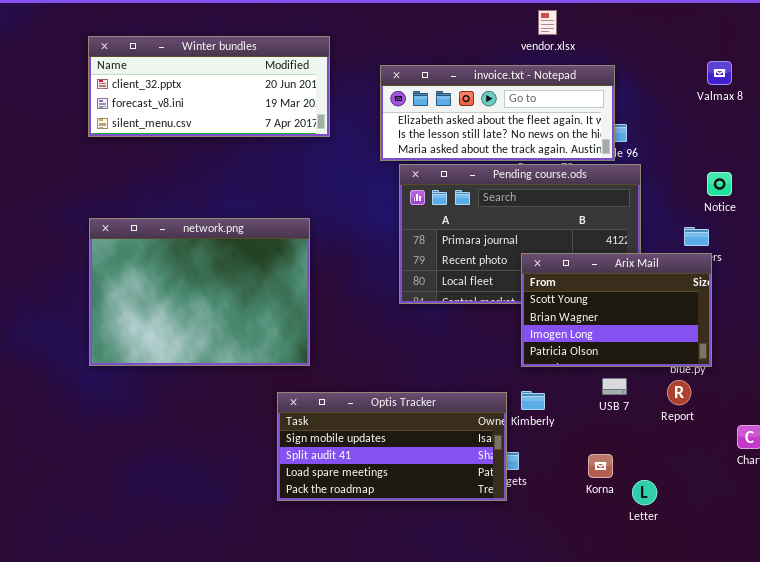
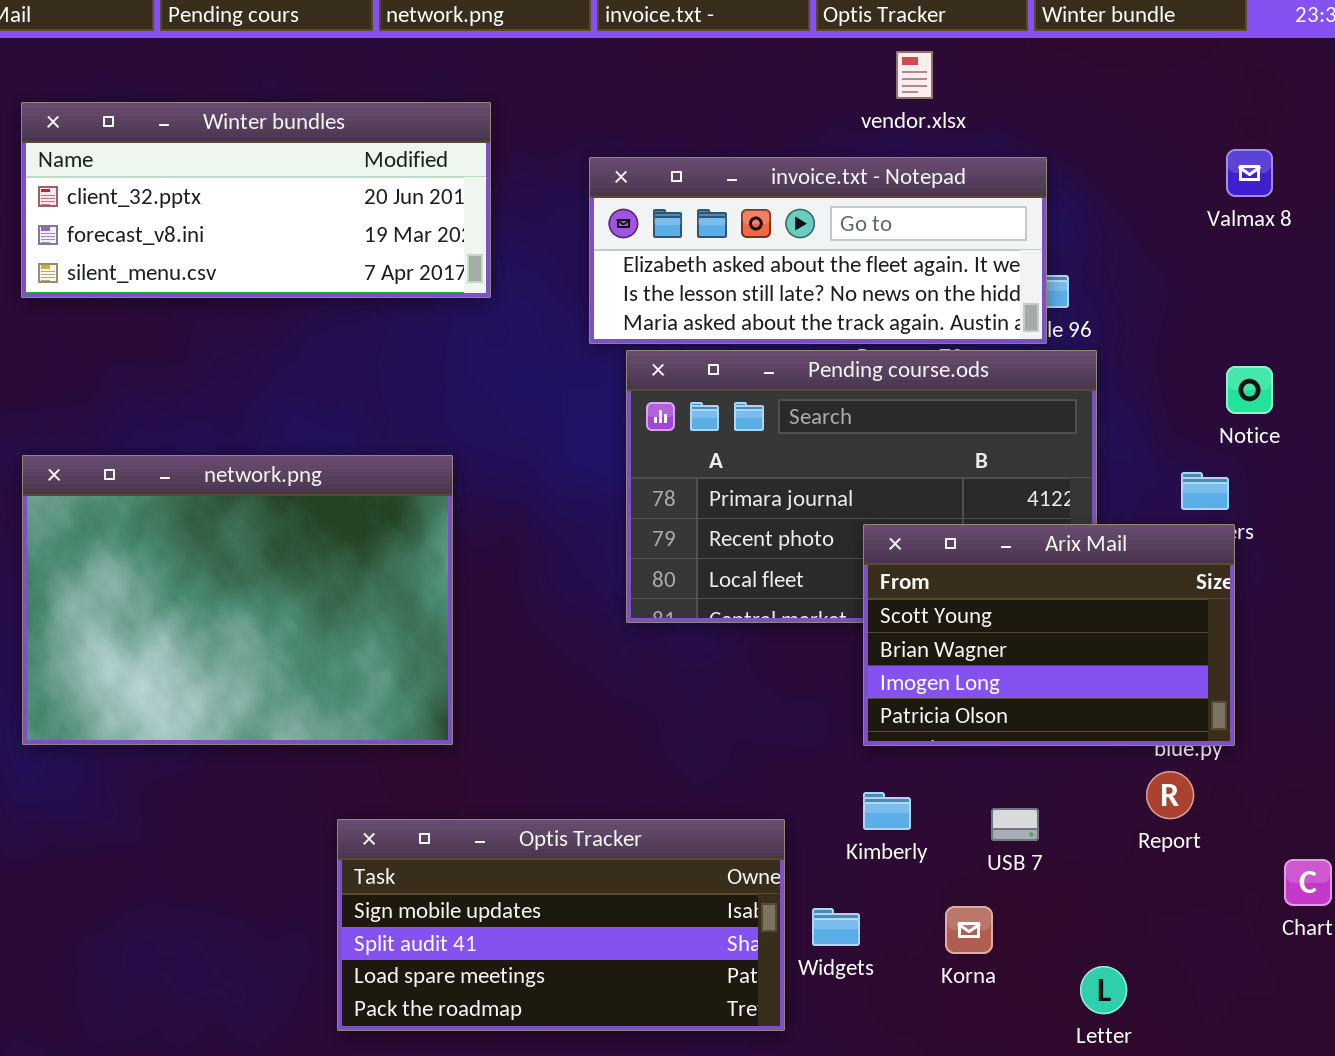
USB 7: [602,378,627,395] -> [991,808,1039,841], moved
Optis Tracker: [277,392,507,501] -> [337,819,785,1031], moved
Korna: [588,454,613,478] -> [945,906,993,954], moved

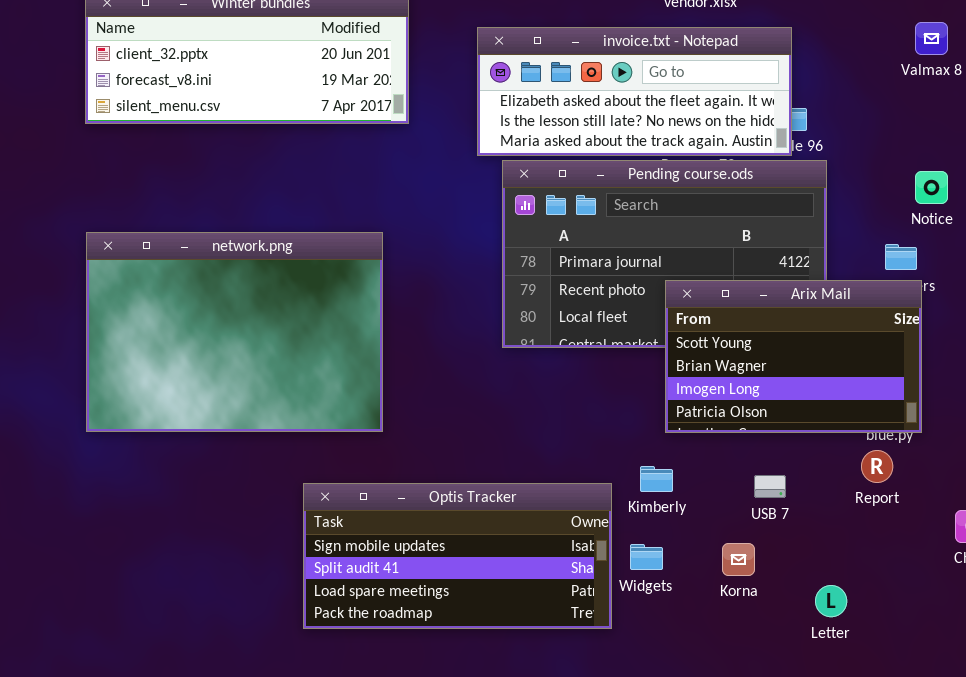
Kimberly: [863,792,911,830] -> [640,466,673,492], moved

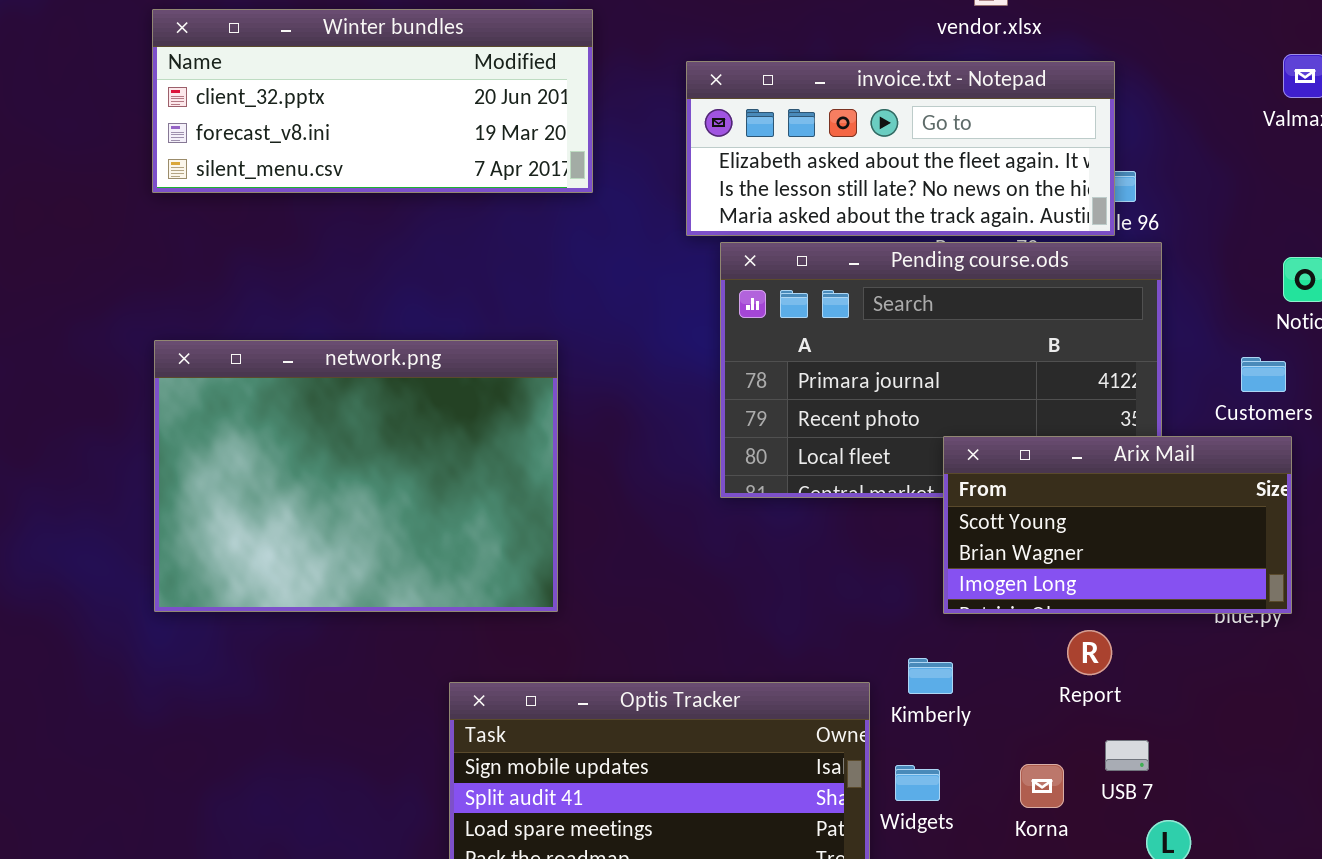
Arix Mail: [665,280,922,433] -> [943,436,1292,614], resized
Report: [861,450,893,483] -> [1067,630,1112,675], moved
USB 7: [754,475,786,498] -> [1105,740,1149,771], moved

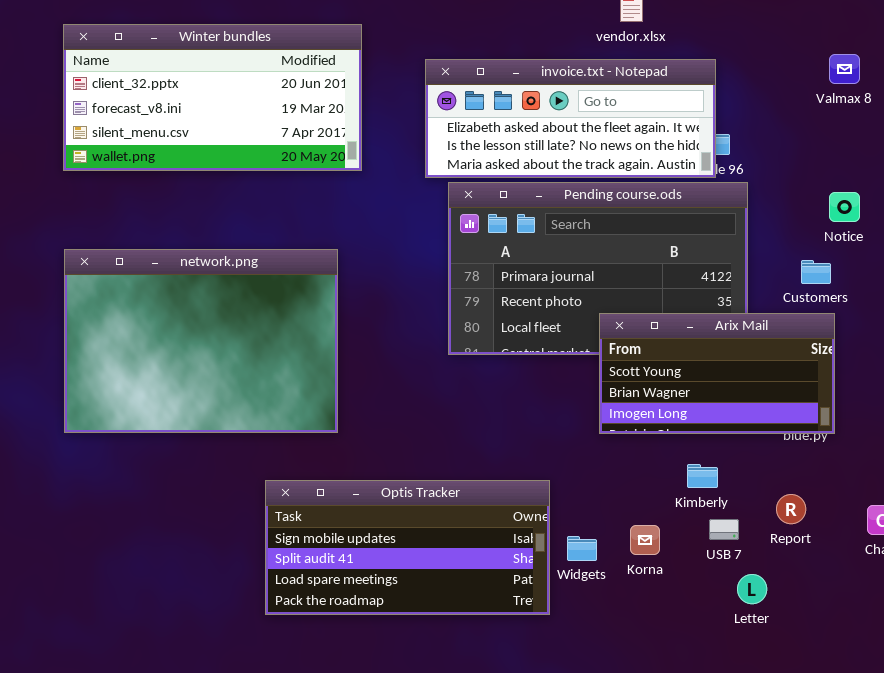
Winter bundles: [152,9,593,193] -> [63,24,362,171], resized
Report: [1067,630,1112,675] -> [776,494,806,524], moved
Kimberly: [908,658,953,694] -> [687,464,718,488], moved
Korna: [1020,764,1064,808] -> [630,525,660,555], moved

